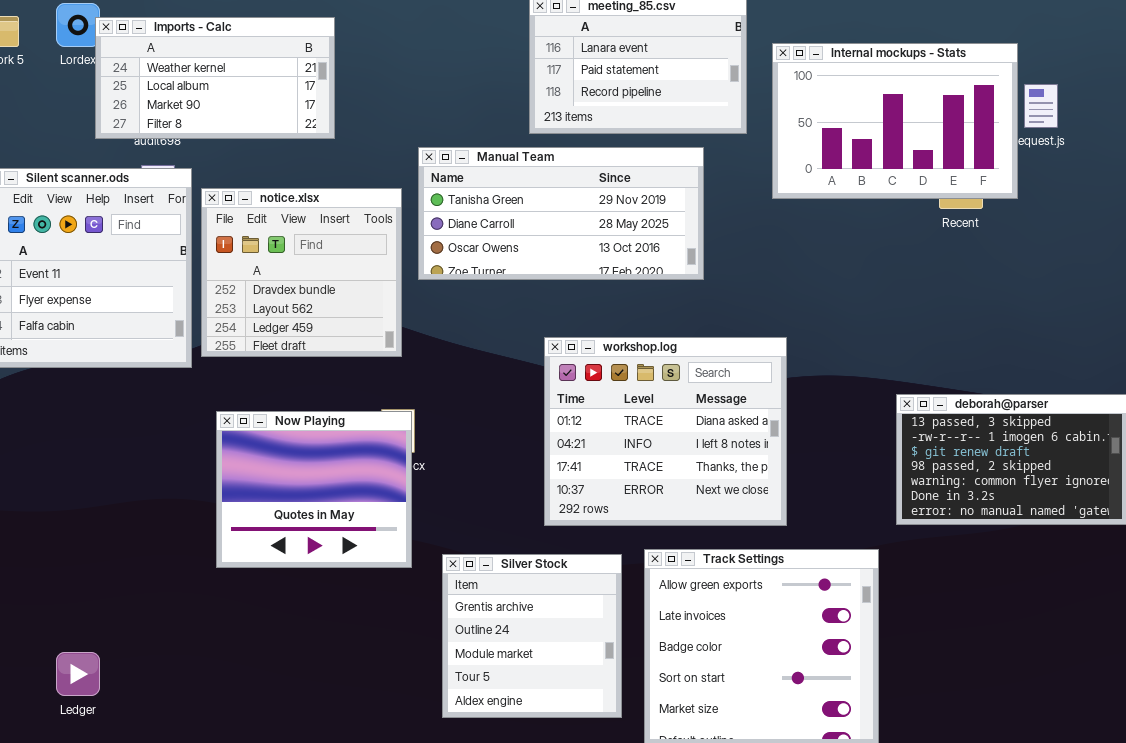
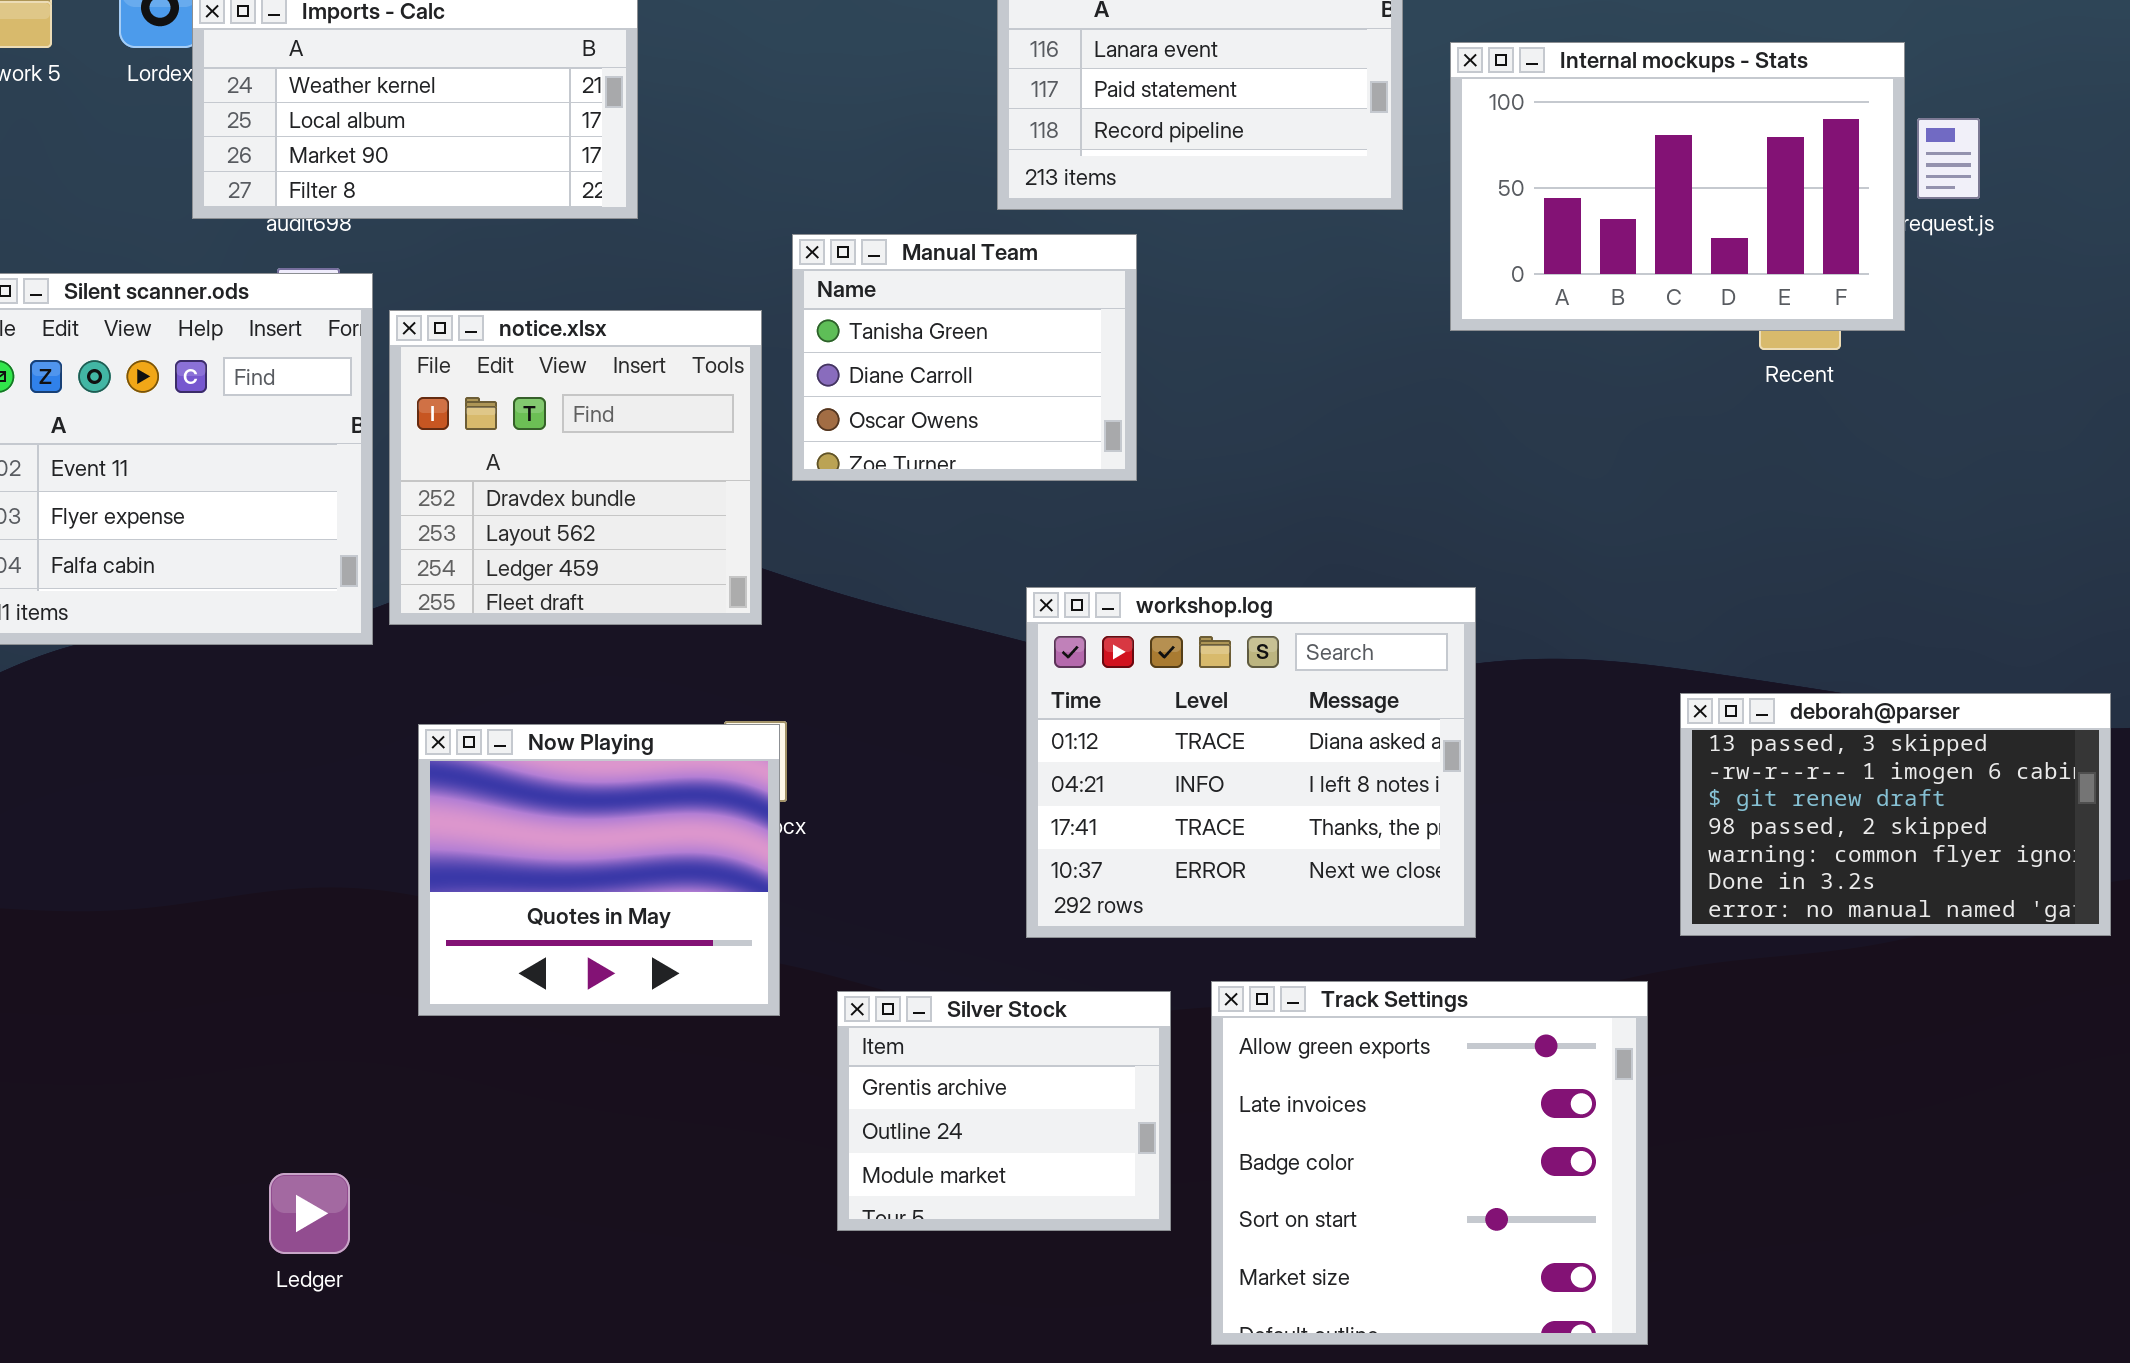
Manual Team: [418,147,704,280] -> [792,234,1137,481], resized
Silver Stock: [442,554,622,718] -> [837,991,1171,1231], resized
Ledger: [56,652,100,696] -> [269,1173,350,1254], moved

